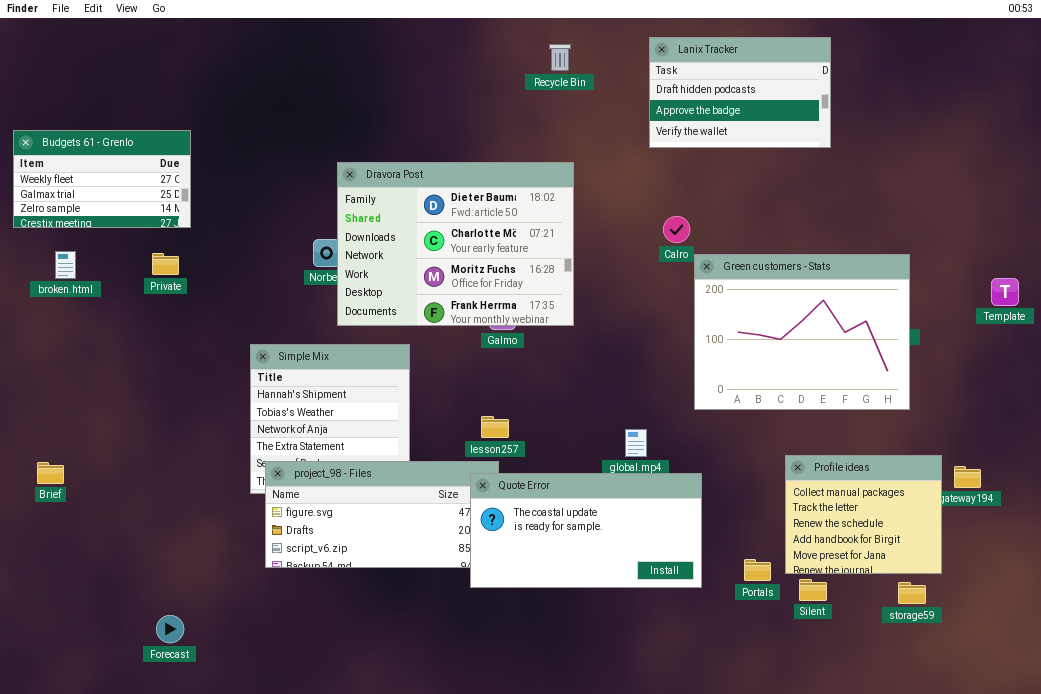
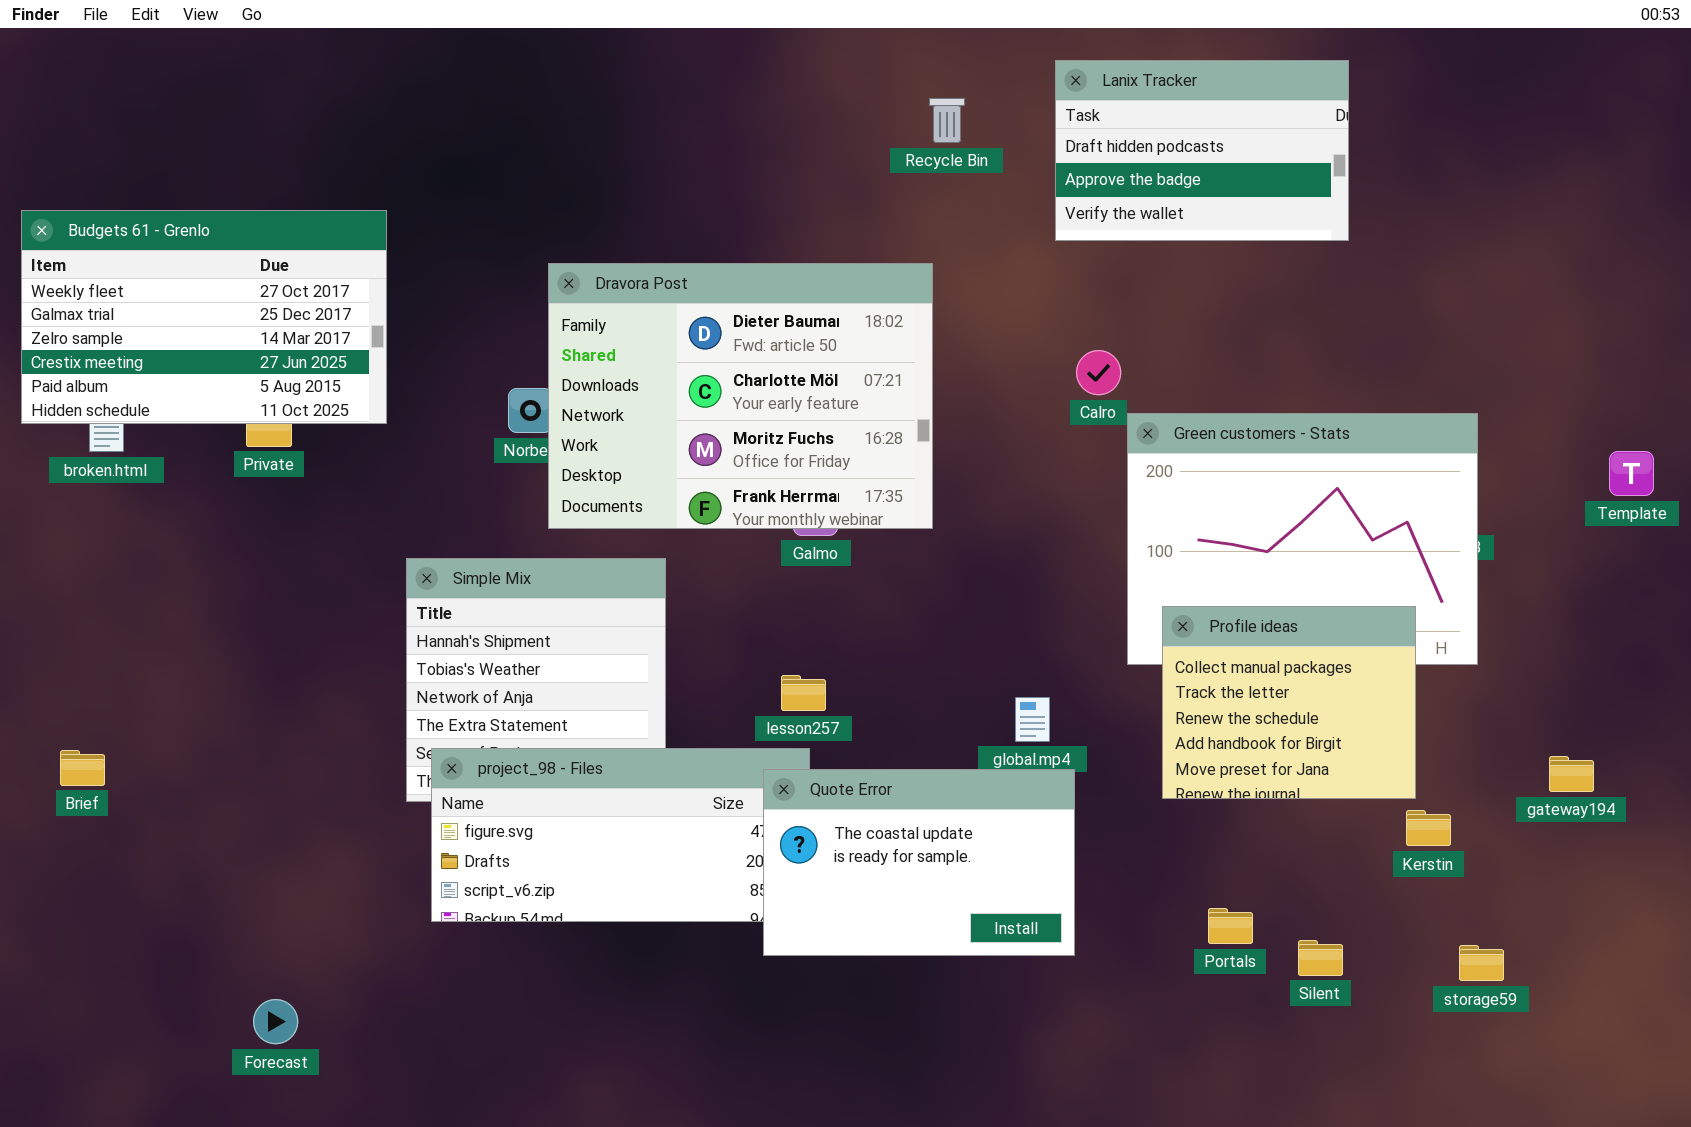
Recycle Bin: [549,44,571,71] -> [929,98,965,143], moved
Budgets 61 - Grenlo: [13,130,191,228] -> [21,210,387,424], resized
Profile ideas: [785,455,942,574] -> [1162,606,1416,799], moved
Quote Error: [470,473,702,588] -> [763,769,1075,956], resized

